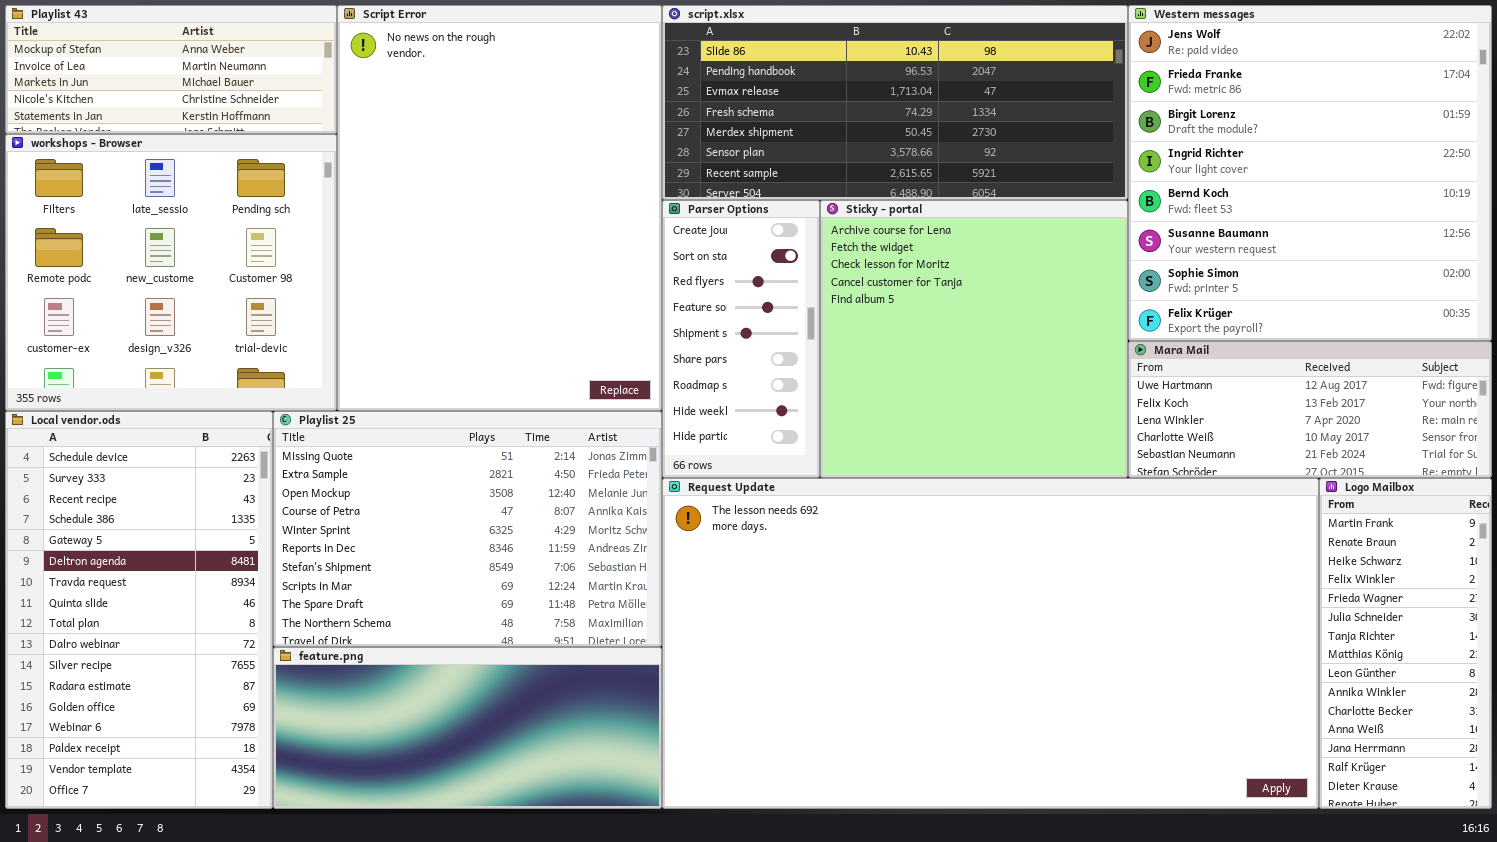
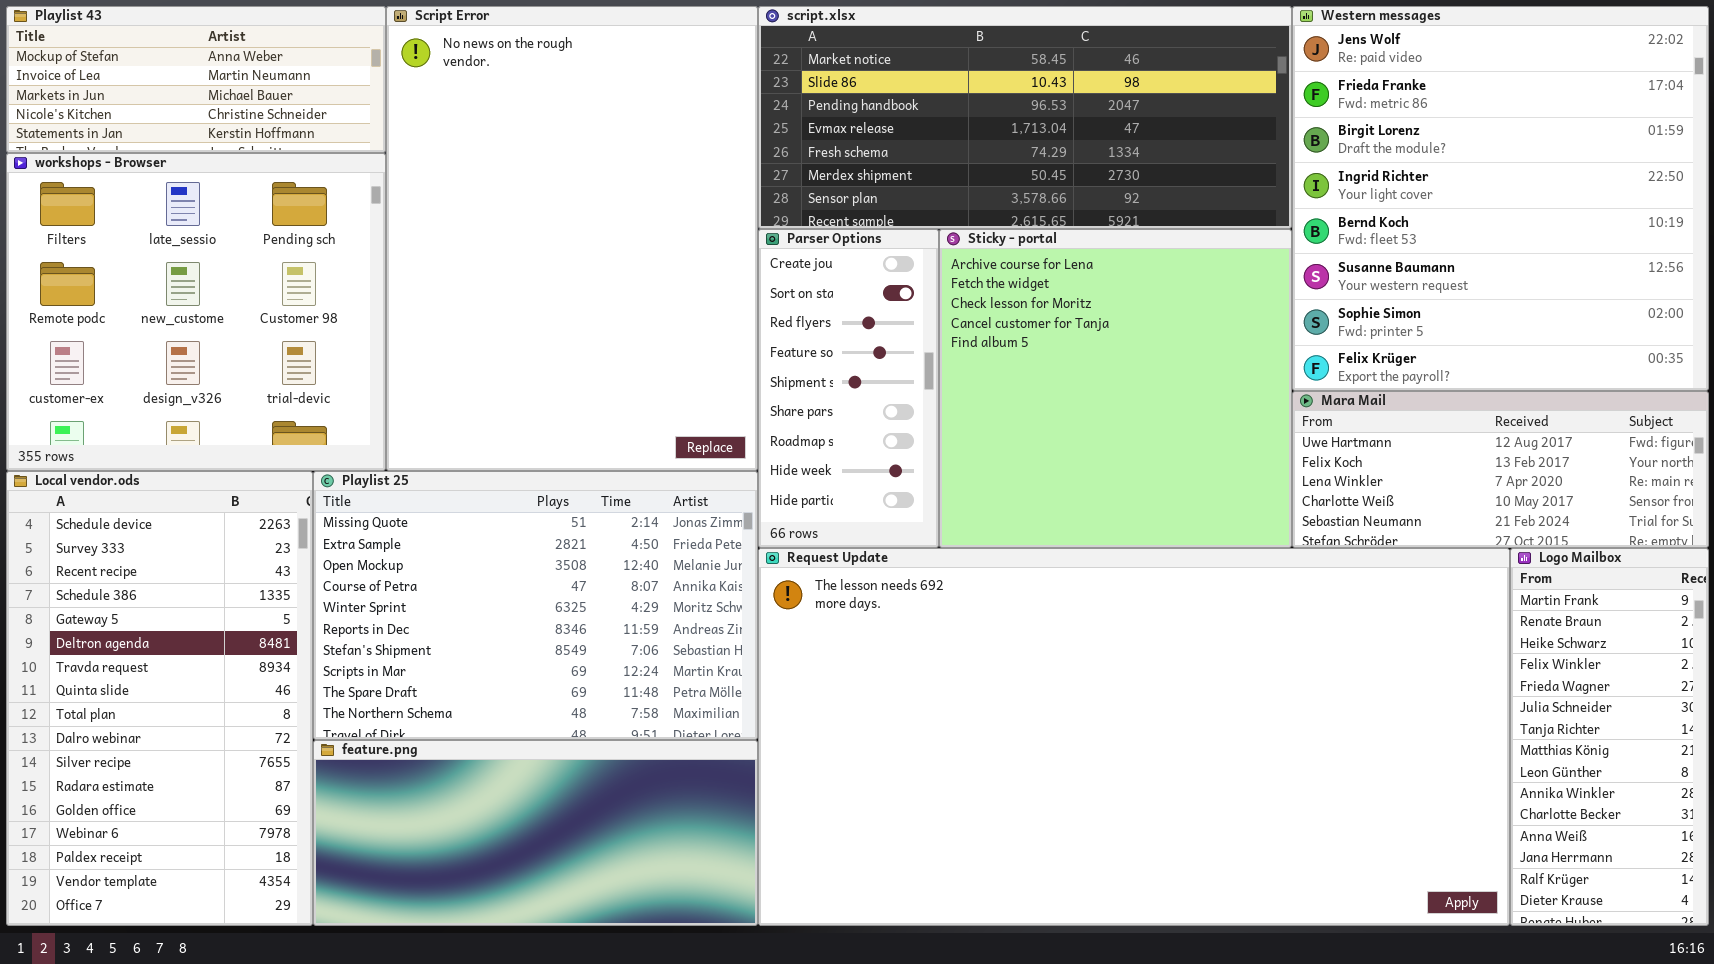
script.xlsx: [662,5,1128,200] -> [758,6,1292,229], scrolled up 1 row

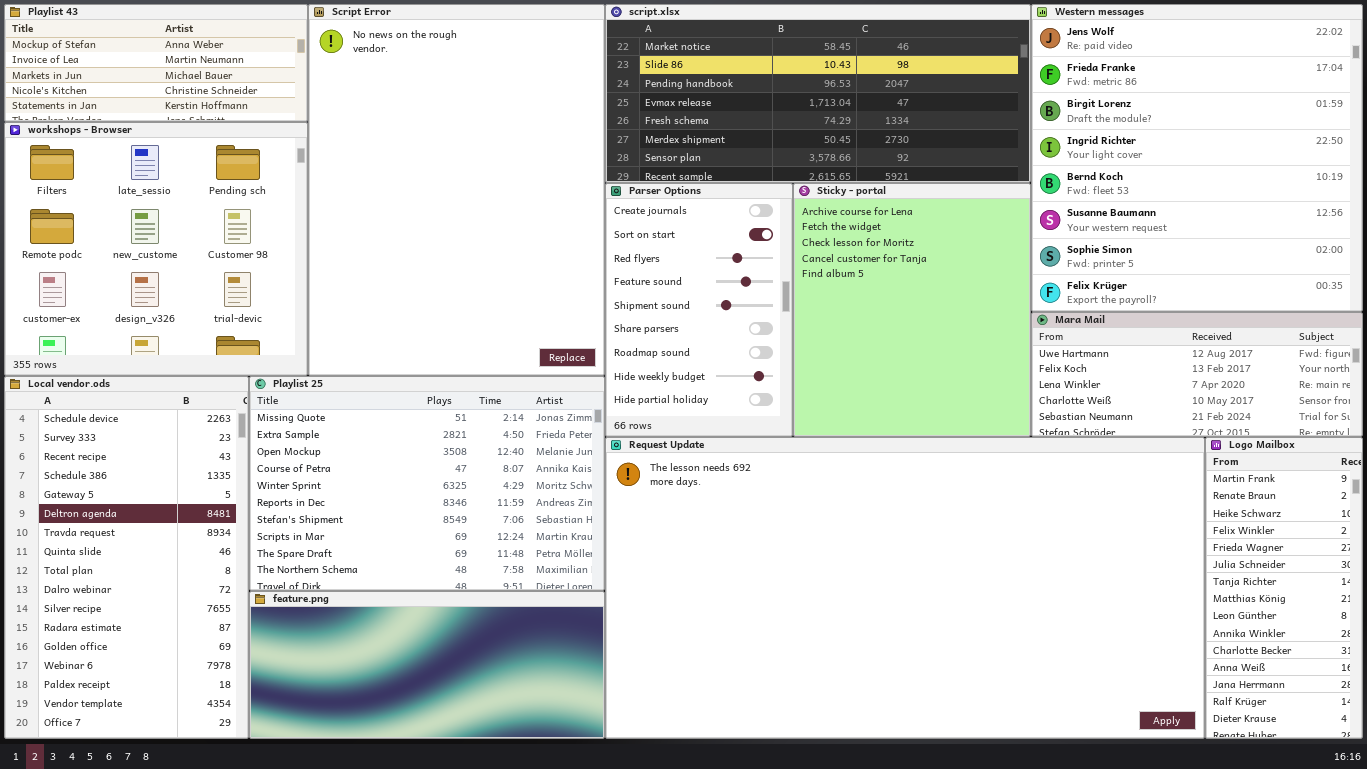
Parser Options: [758,229,939,548] -> [605,183,793,437], resized
Sticky - portal: [939,229,1292,548] -> [793,183,1031,437], resized

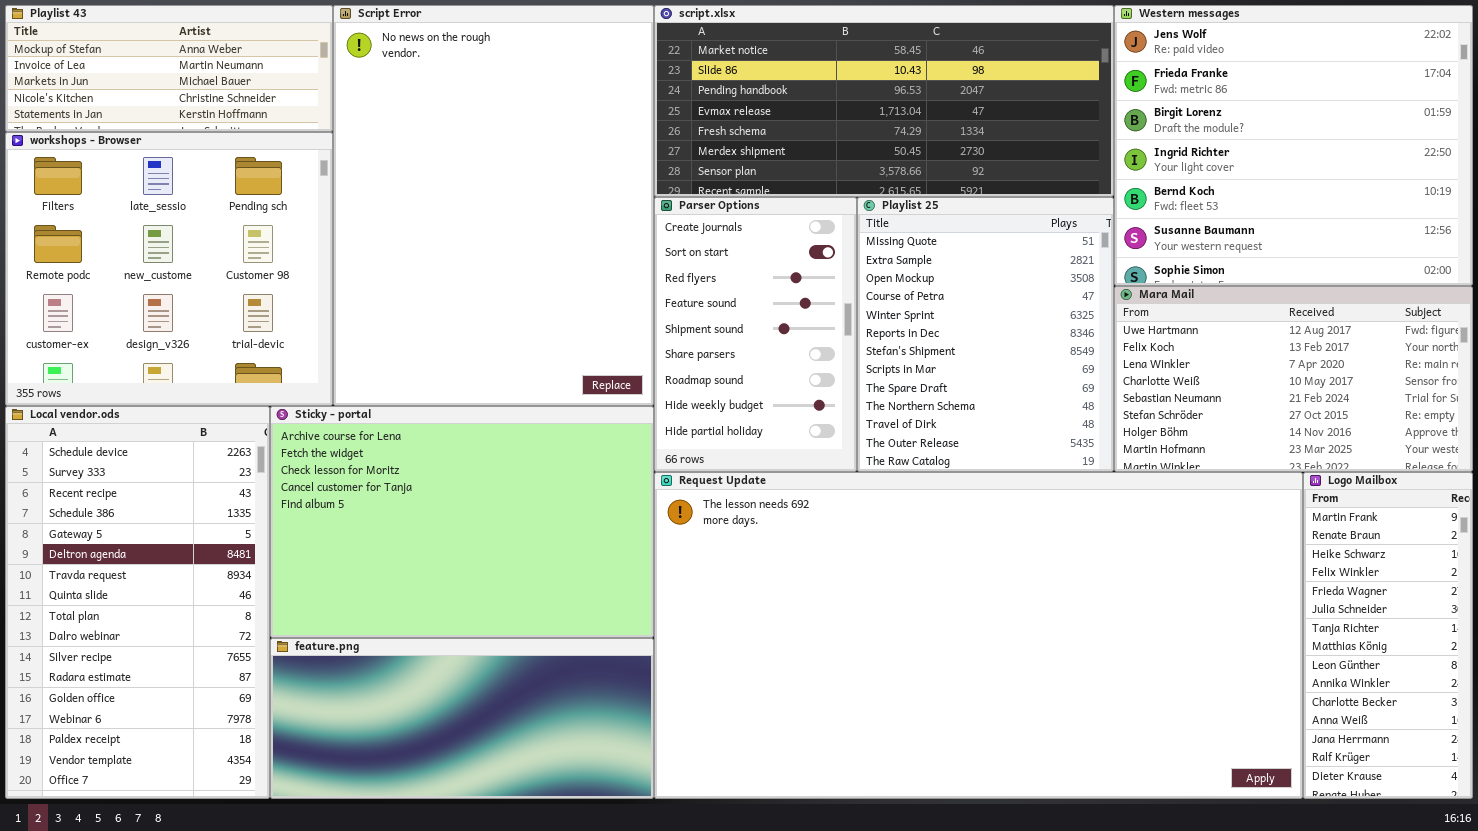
Western messages: [1031,4,1363,312] -> [1114,5,1473,286], resized
Sticky - portal: [793,183,1031,437] -> [270,406,654,638], moved, resized
Mara Mail: [1031,312,1363,437] -> [1114,286,1473,472], resized
Playlist 25: [249,376,605,591] -> [857,197,1114,472], moved, resized

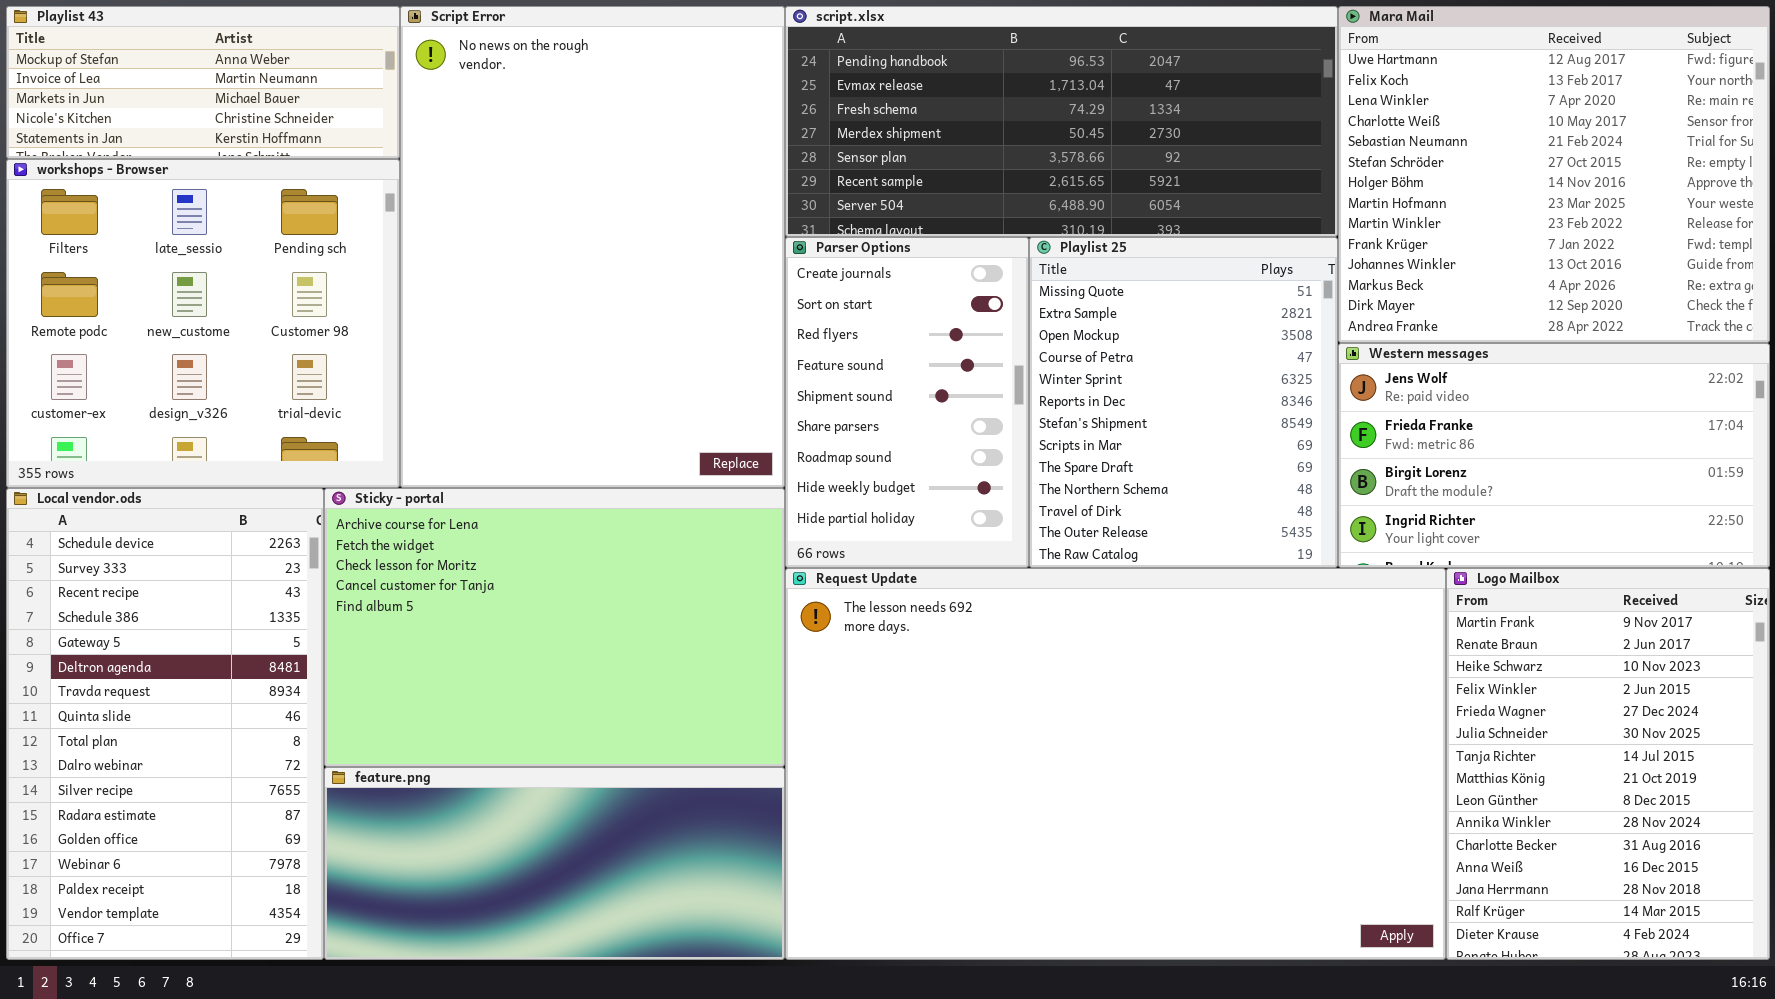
script.xlsx: [654,5,1114,197] -> [785,6,1338,237], scrolled down 2 rows
Western messages: [1114,5,1473,286] -> [1338,343,1770,568], moved, resized
Mara Mail: [1114,286,1473,472] -> [1338,6,1770,343], moved, resized
Request Update: [654,472,1303,799] -> [785,568,1446,960], resized
Logo Mailbox: [1303,472,1473,799] -> [1446,568,1770,960], resized

